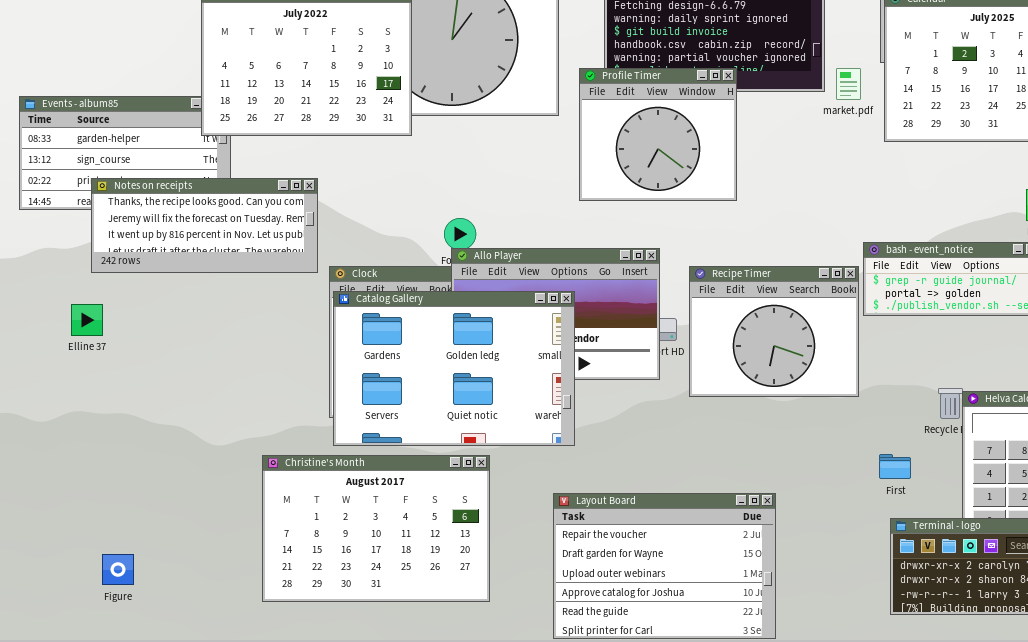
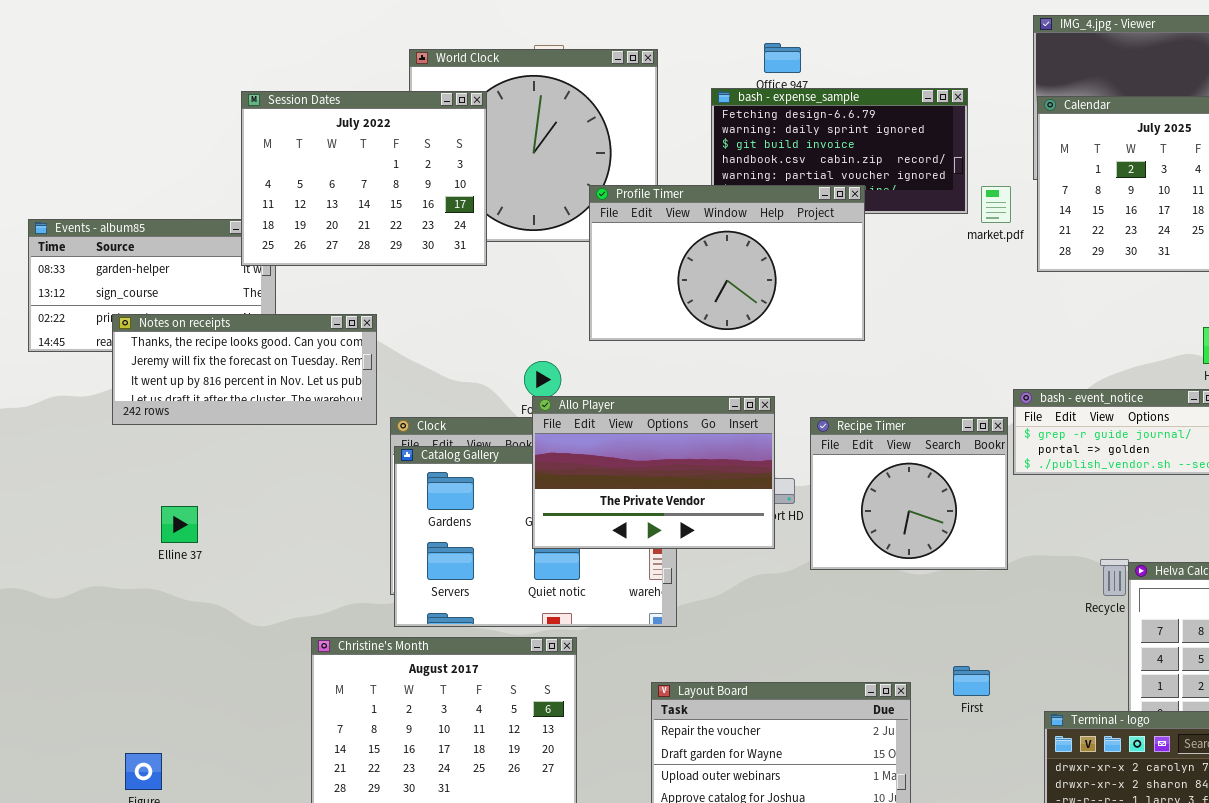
Profile Timer: [579,68,737,201] -> [589,185,865,341], resized
Allo Player: [451,248,660,380] -> [532,396,775,549], raised
Elline 37: [71,304,103,336] -> [161,506,198,543], moved
First: [879,454,911,479] -> [953,666,990,696], moved

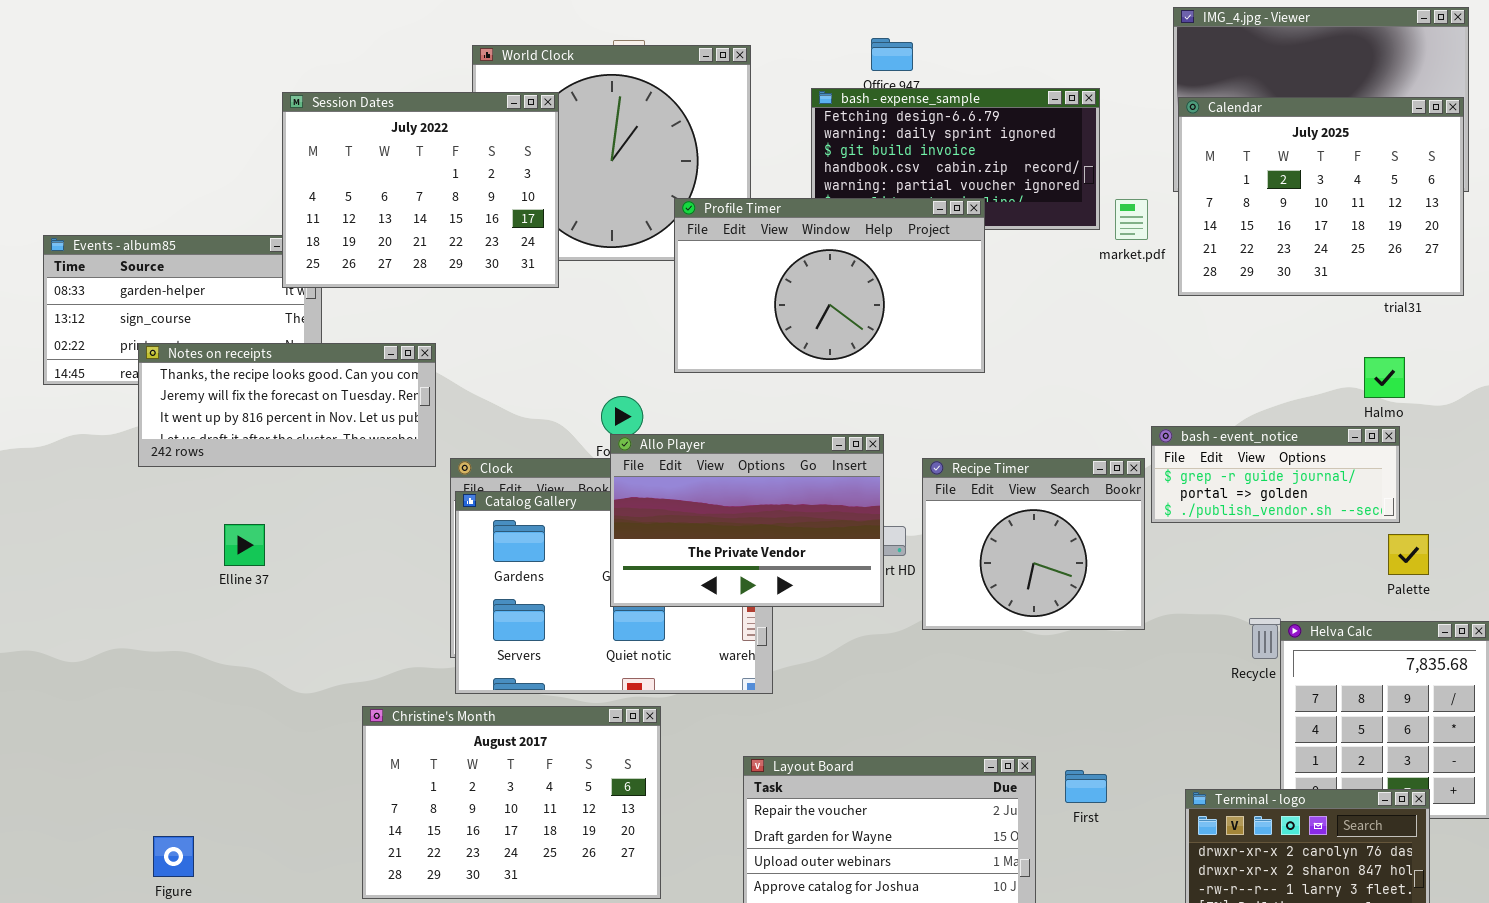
Elline 37: [161,506,198,543] -> [224,524,265,566], moved
First: [953,666,990,696] -> [1065,770,1107,803], moved

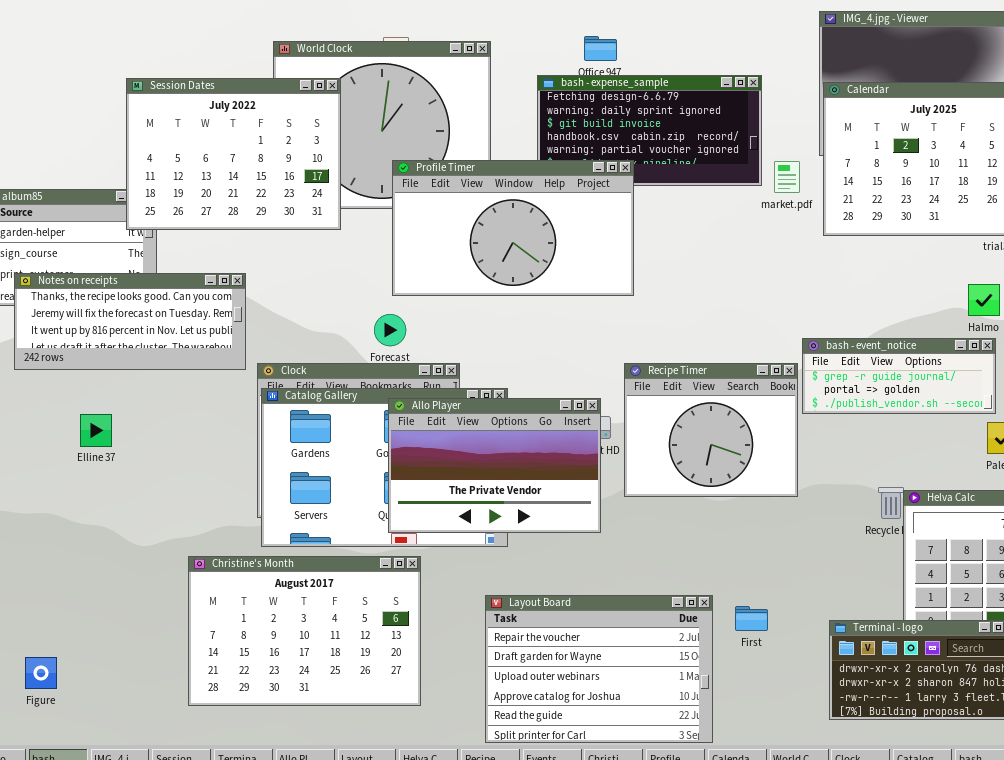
Profile Timer: [674,198,985,373] -> [392,160,634,296], moved
Allo Player: [610,434,884,607] -> [388,398,601,533], moved

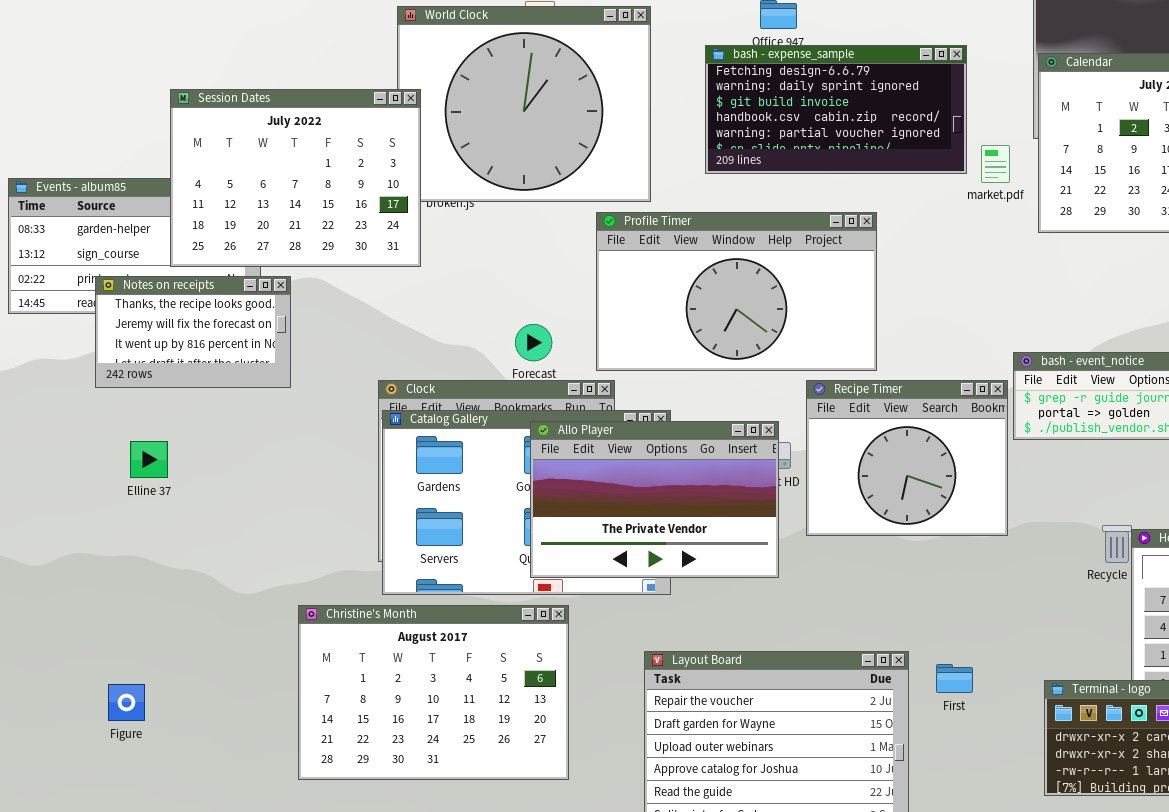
Session Dates: [126,78,341,230] -> [170,89,421,267], moved
Profile Timer: [392,160,634,296] -> [596,212,877,371], moved
Notes on receipts: [14,273,246,370] -> [95,276,291,388], resized
Elline 37: [80,414,112,447] -> [130,441,168,478], moved
Figure: [25,657,57,689] -> [108,684,145,721], moved

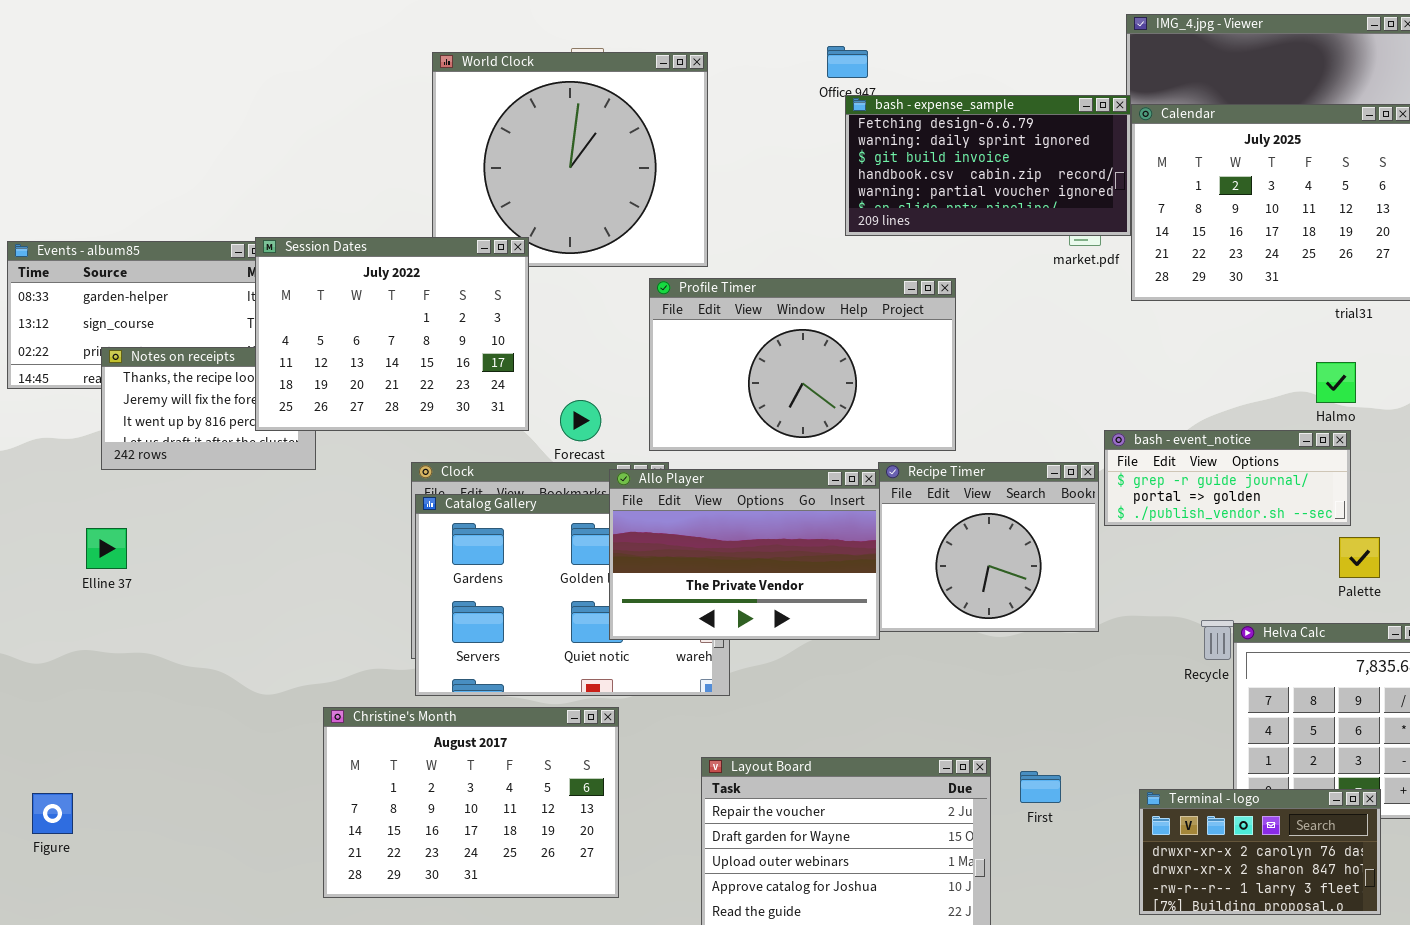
bash - expense_sample: [705,45,967,174] -> [845,95,1131,236], moved
Session Dates: [170,89,421,267] -> [255,237,529,431], moved
Allo Player: [530,421,779,578] -> [609,469,880,640], moved
Elline 37: [130,441,168,478] -> [86,528,127,569], moved
Figure: [108,684,145,721] -> [32,793,73,834], moved

